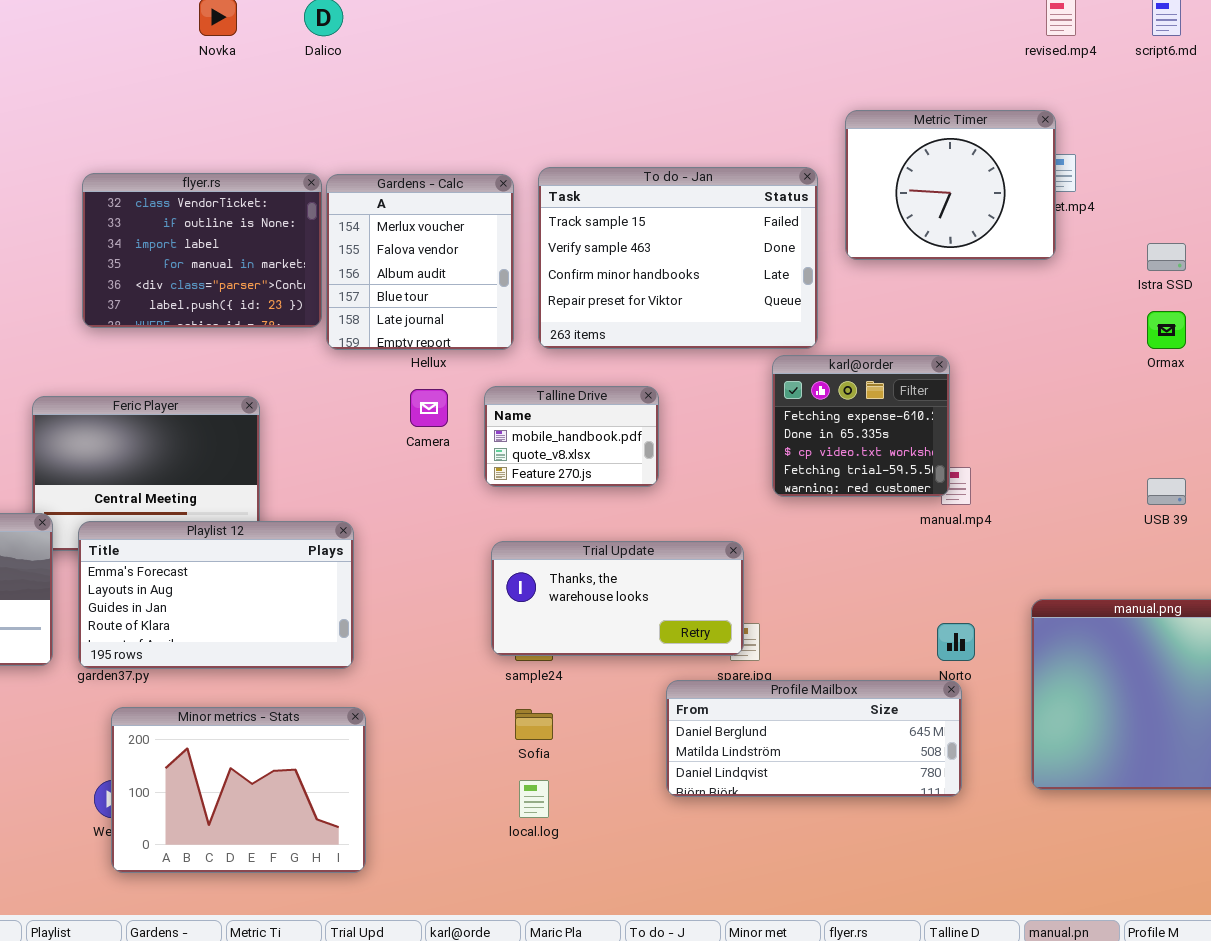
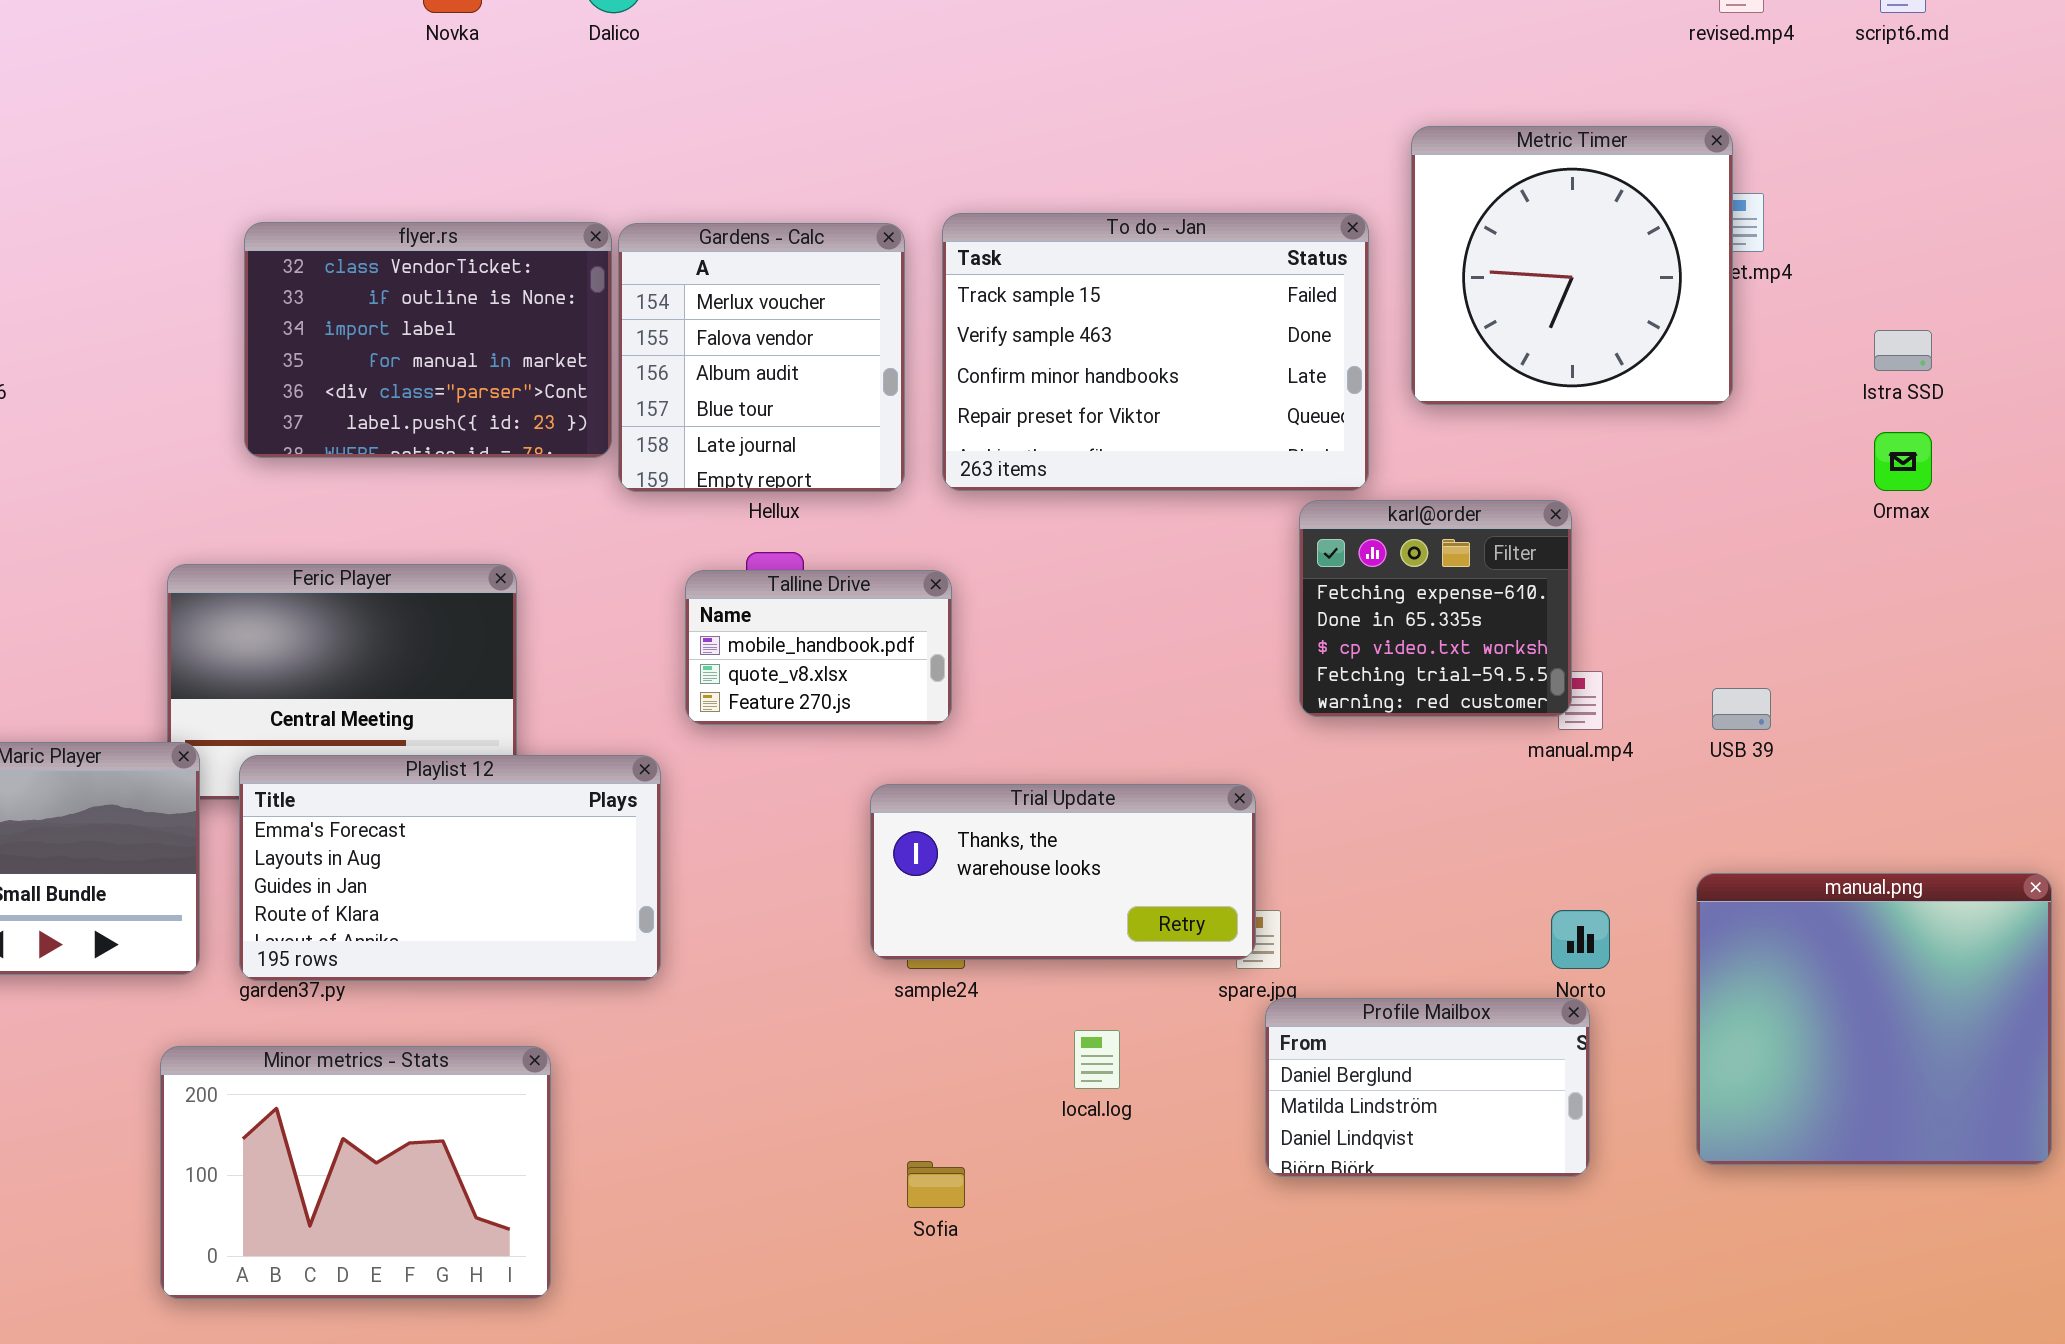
Metric Timer: [845,110,1056,260] -> [1411,126,1733,405], resized
Talline Drive: [484,386,659,487] -> [685,570,952,725], moved
USB 39: [1147,478,1186,505] -> [1712,688,1771,730], moved
Profile Mailbox: [666,680,962,797] -> [1265,998,1590,1177], resized
Minor metrics - Stats: [111,707,366,873] -> [160,1046,551,1299], moved
Sofia: [515,709,553,740] -> [907,1161,965,1208], moved
local.log: [519,780,549,818] -> [1074,1030,1120,1089], moved

